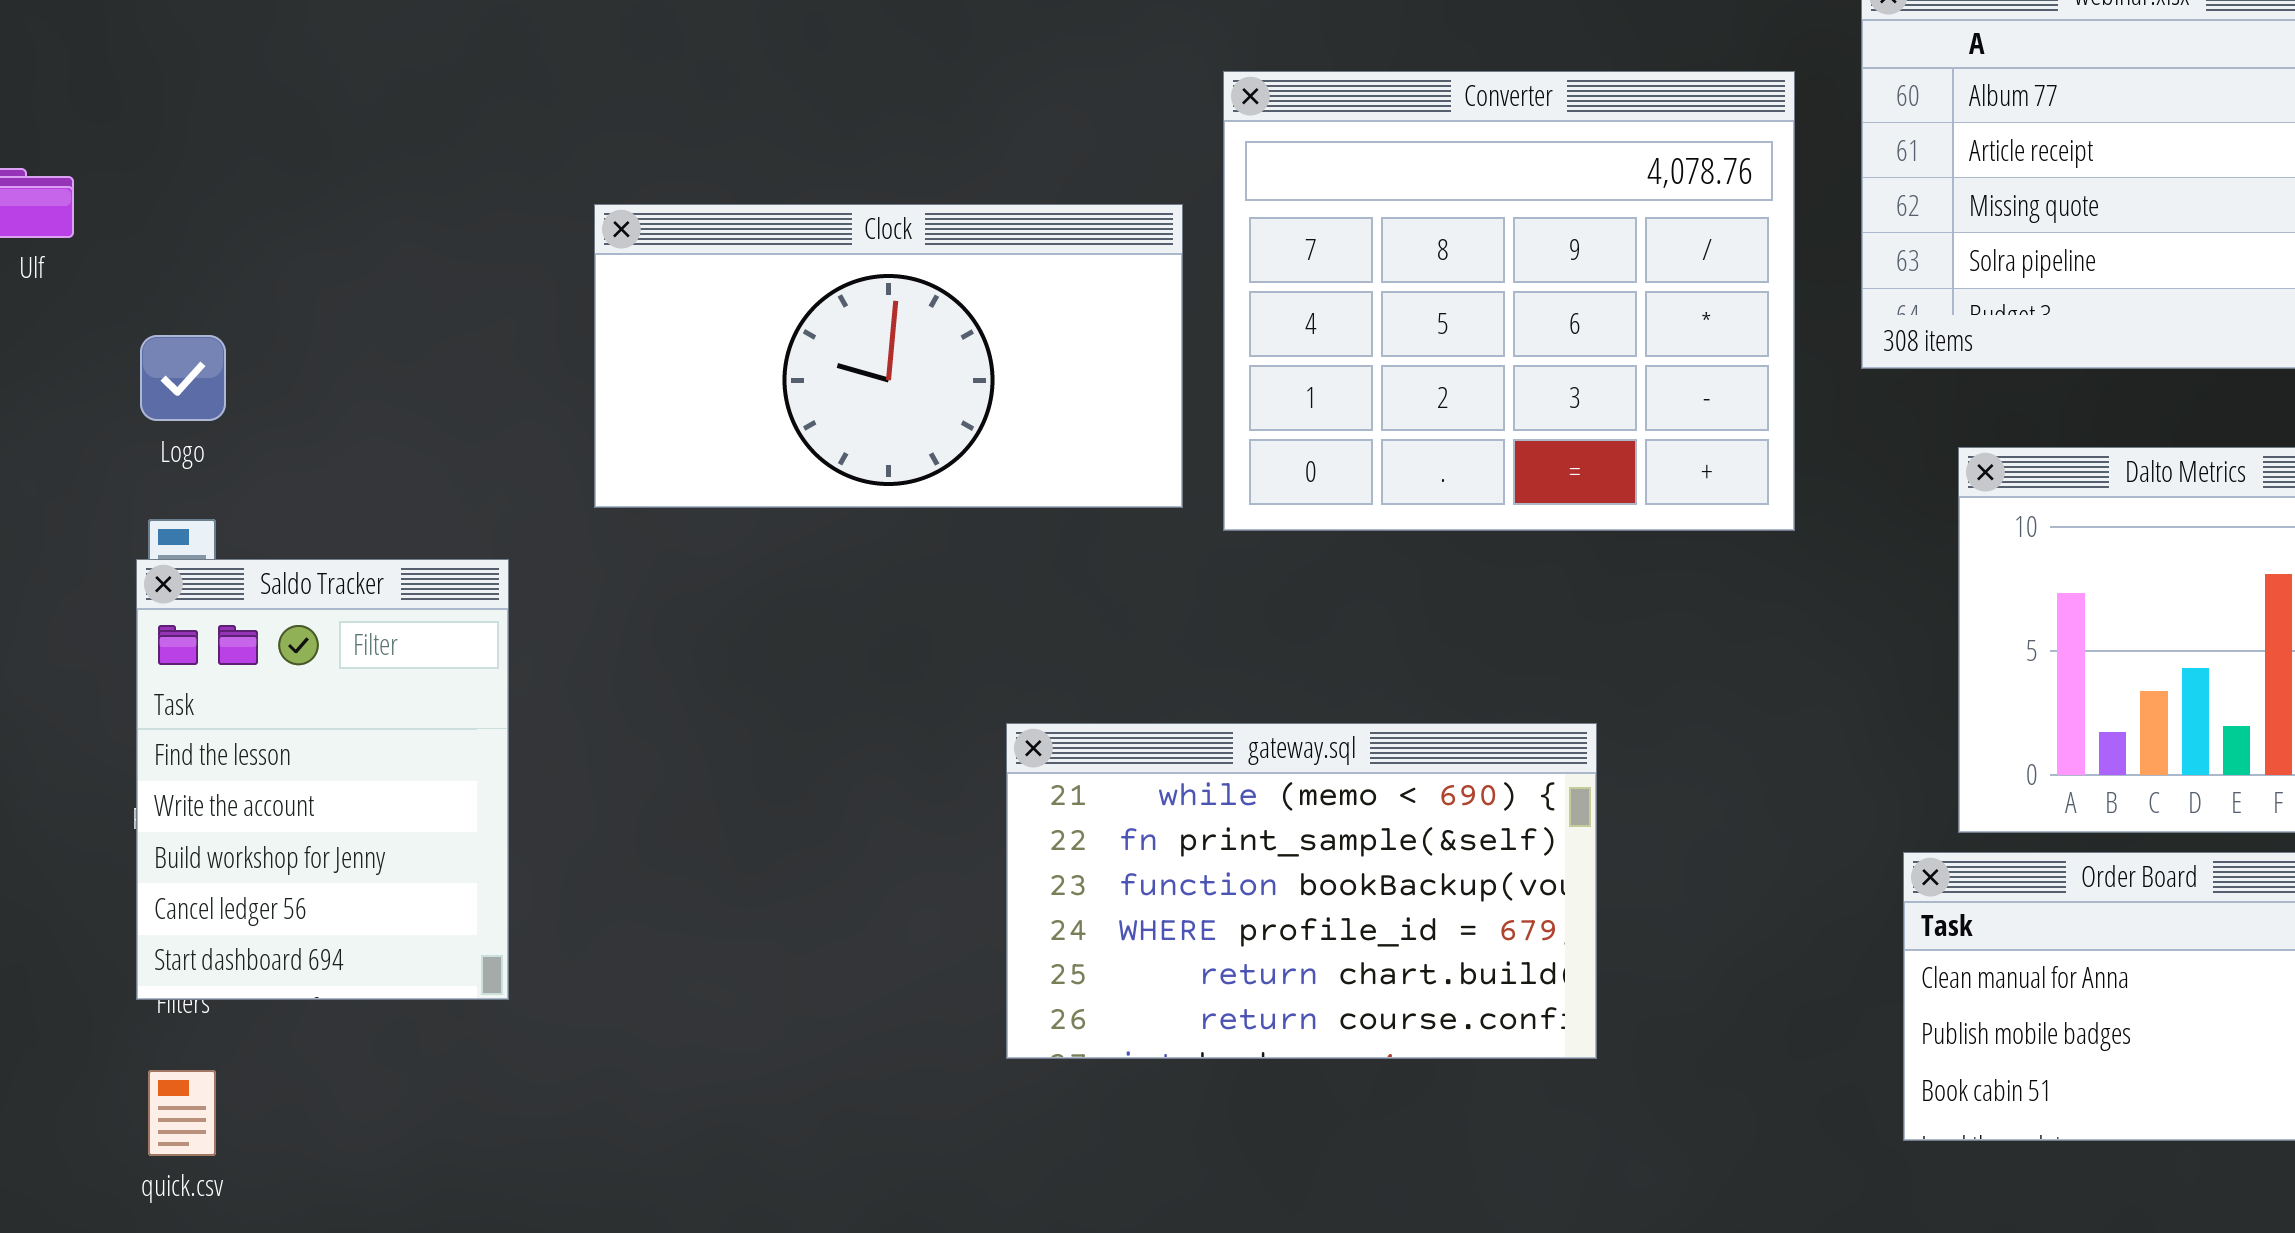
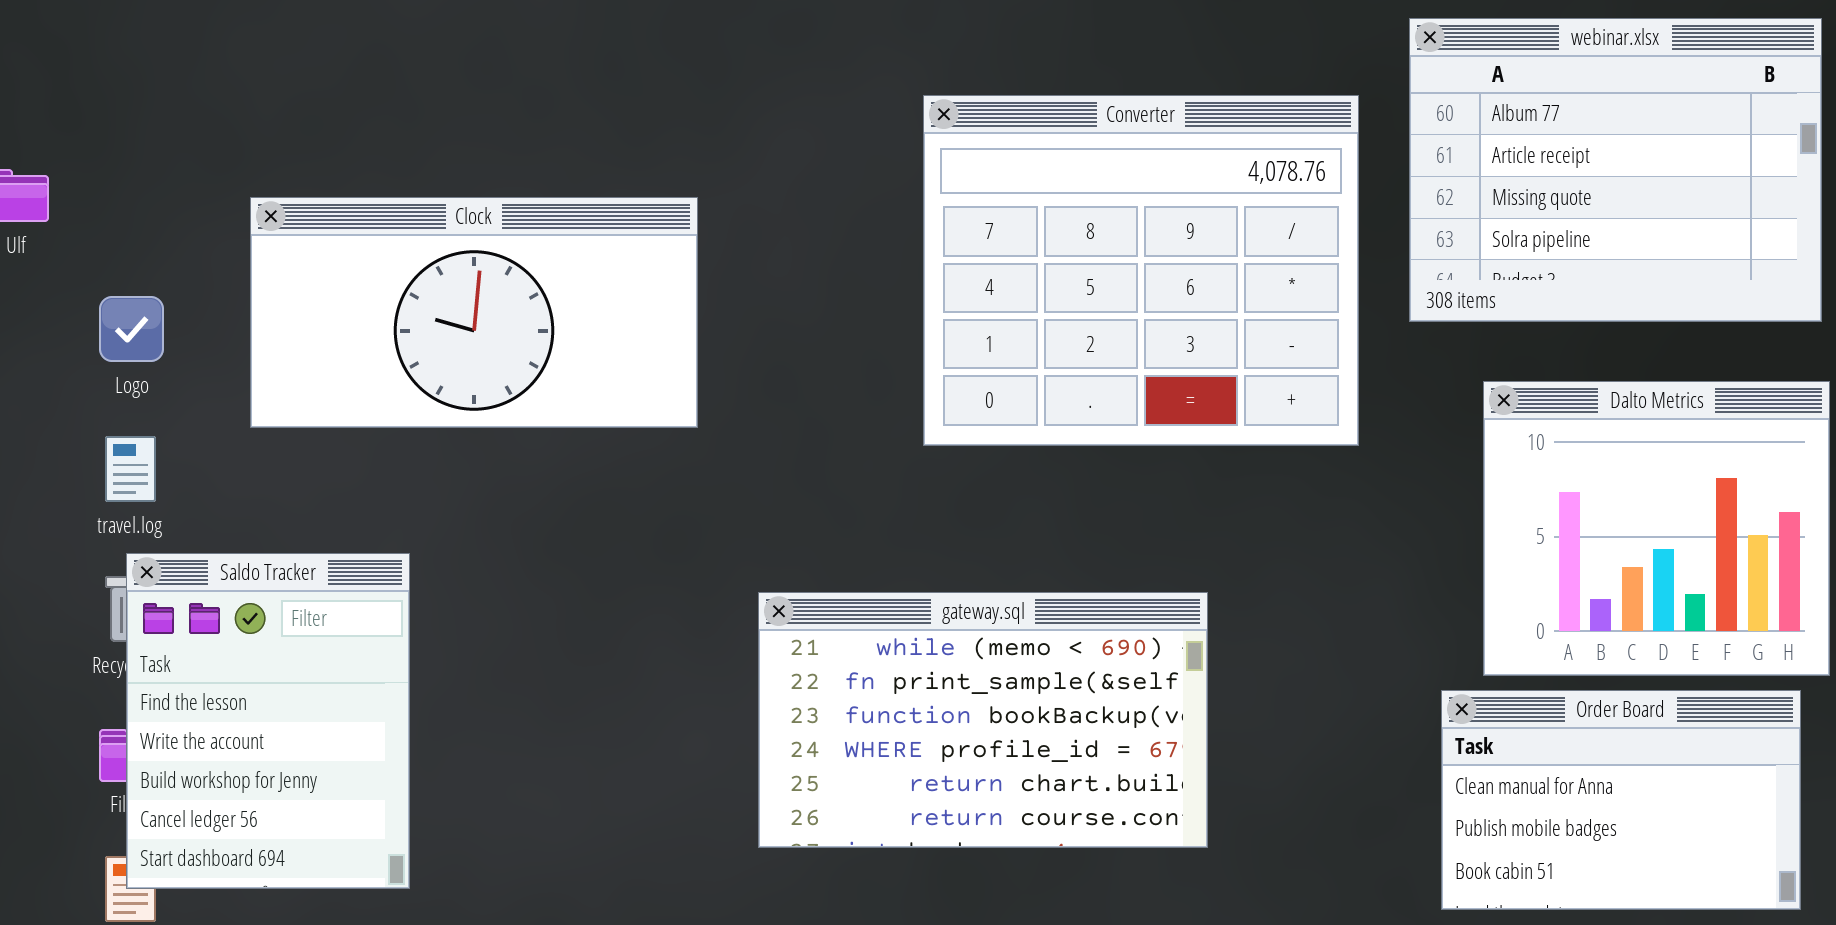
Clock: [594,204,1183,508] -> [250,197,698,428], moved
Saldo Tracker: [136,559,509,1000] -> [126,553,410,889], moved

